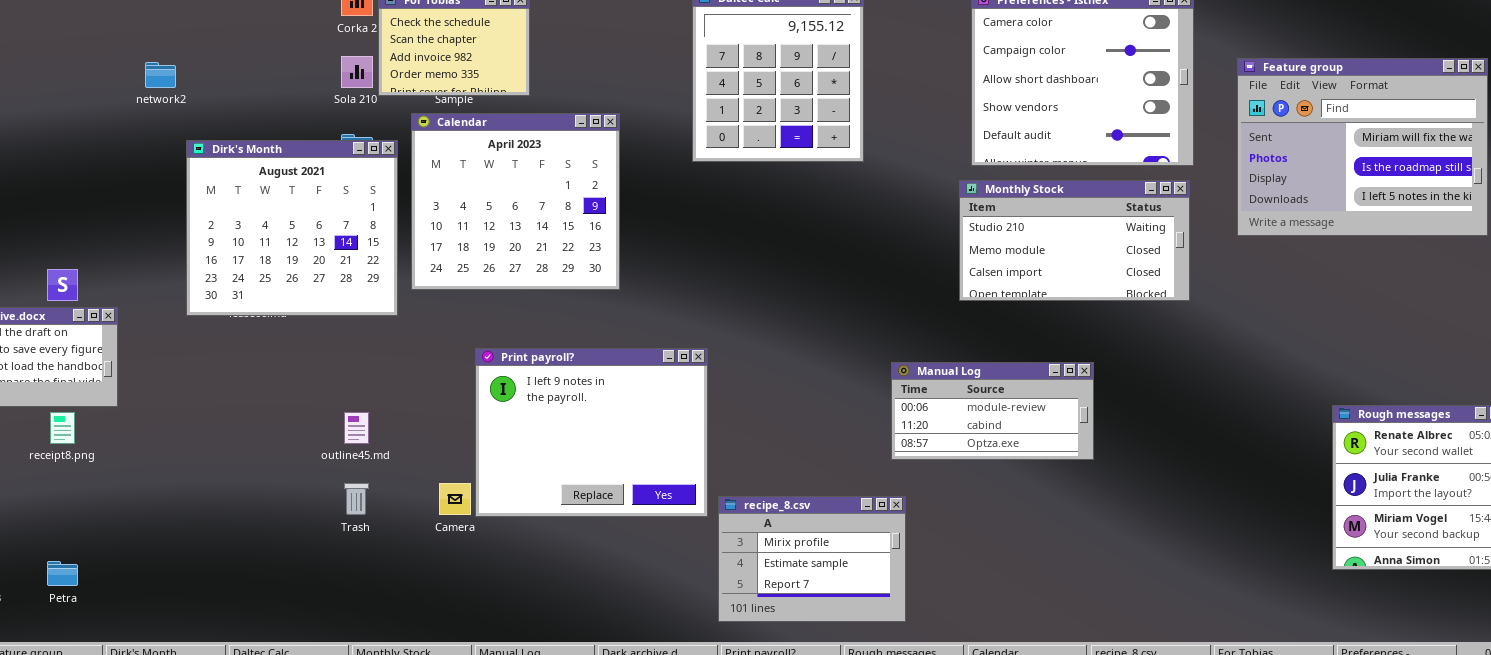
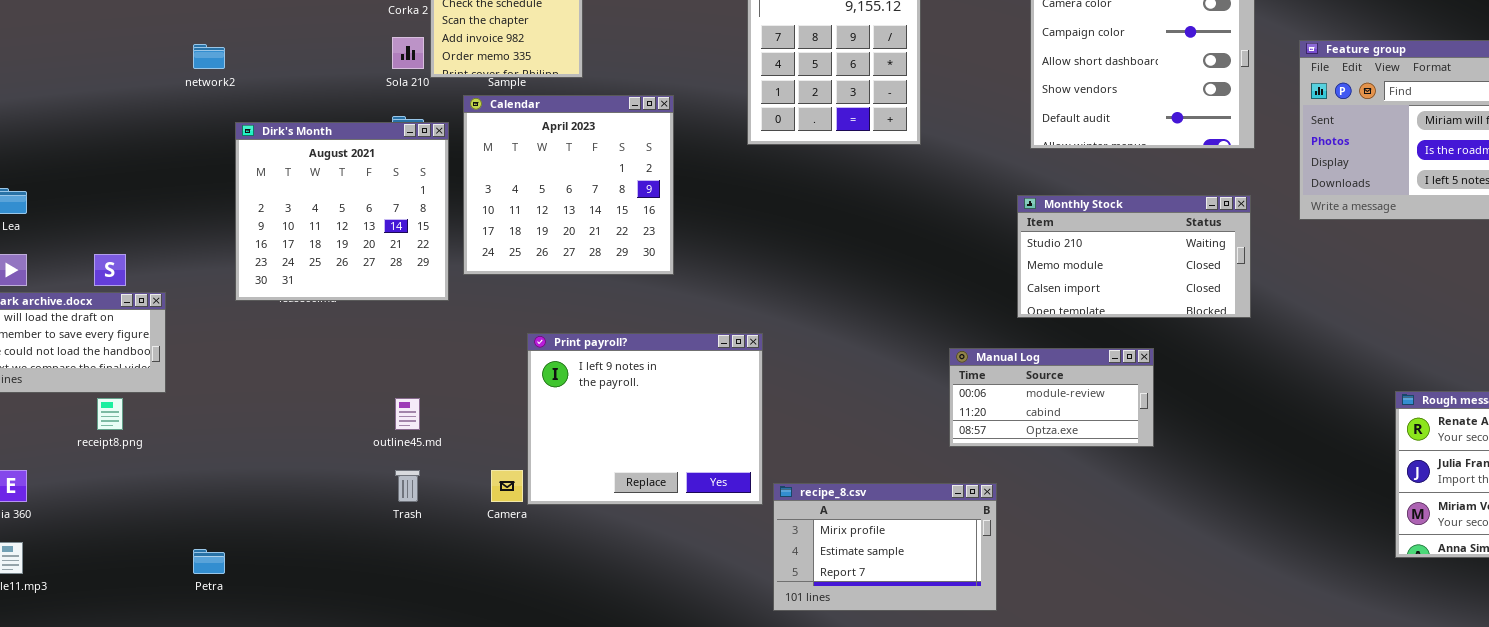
Monthly Stock: [959,180,1190,301] -> [1017,195,1251,318], moved
recipe_8.csv: [718,496,906,622] -> [773,483,997,611], resized
Petra: [47,561,78,586] -> [193,549,225,574], moved

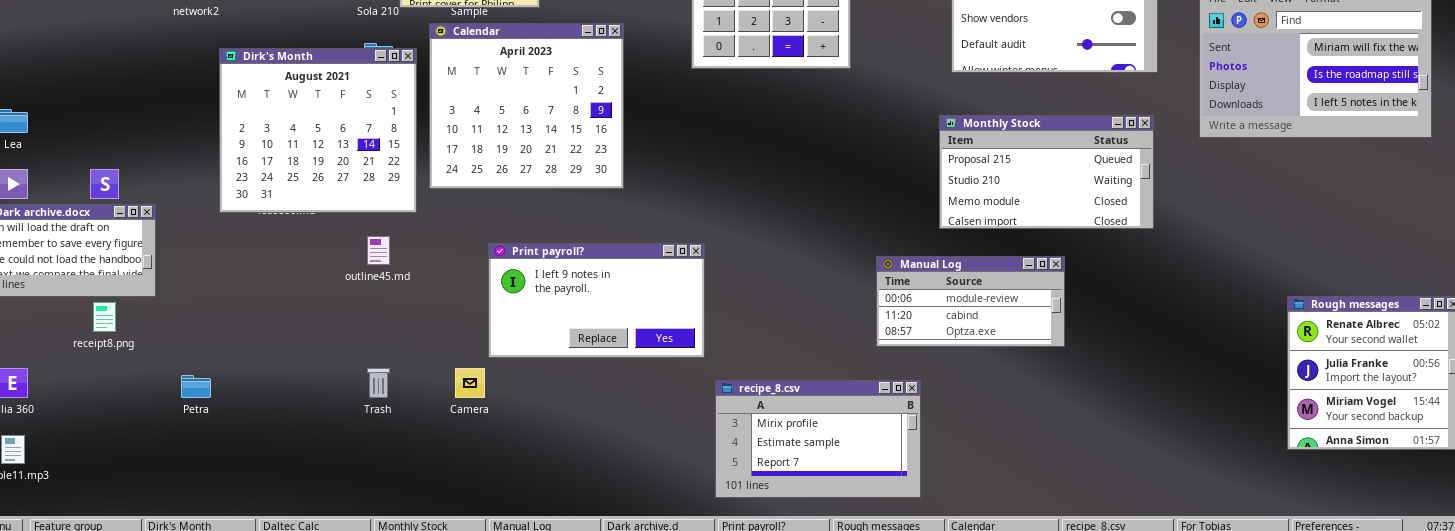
Monthly Stock: [1017,195,1251,318] -> [939,115,1154,229], scrolled up 1 row
Print payroll?: [527,333,763,505] -> [488,243,705,358], resized
outline45.md: [395,398,420,430] -> [367,236,390,265], moved
Petra: [193,549,225,574] -> [181,375,211,398], moved

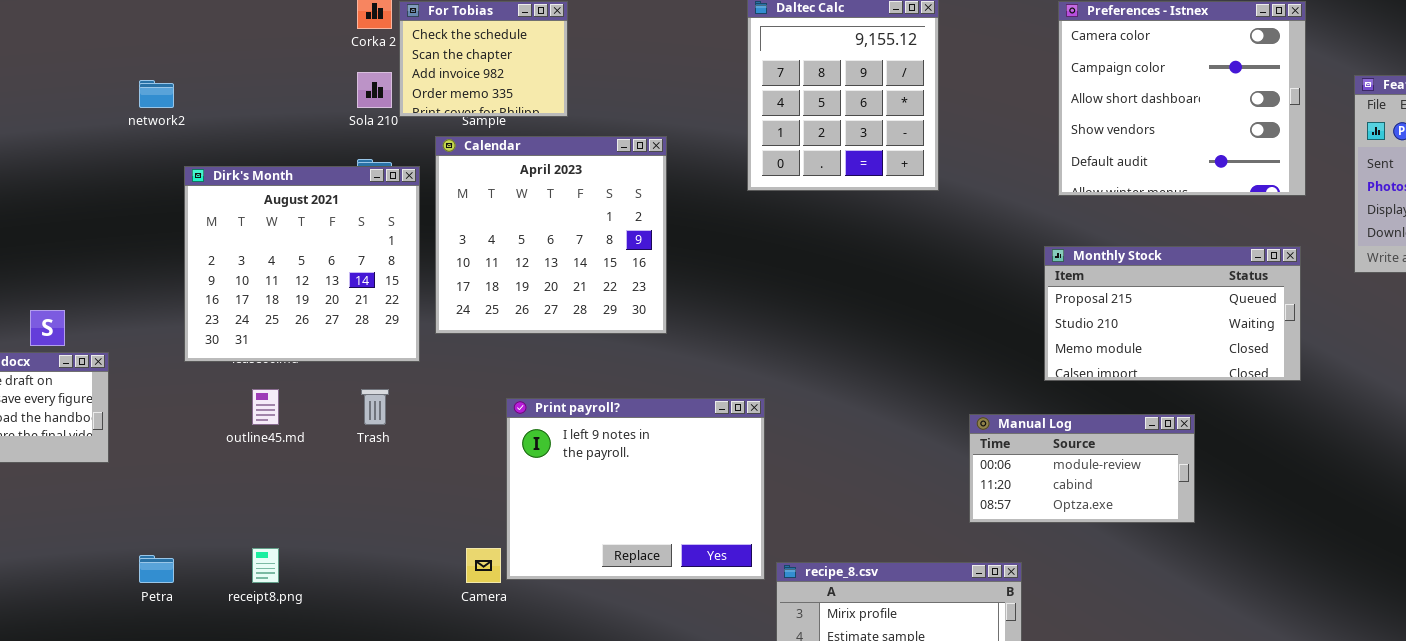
outline45.md: [367,236,390,265] -> [252,389,279,425], moved
Print payroll?: [488,243,705,358] -> [506,398,765,580], resized
receipt8.png: [93,302,116,332] -> [252,548,279,583], moved
Trash: [367,368,390,398] -> [361,389,389,425], moved

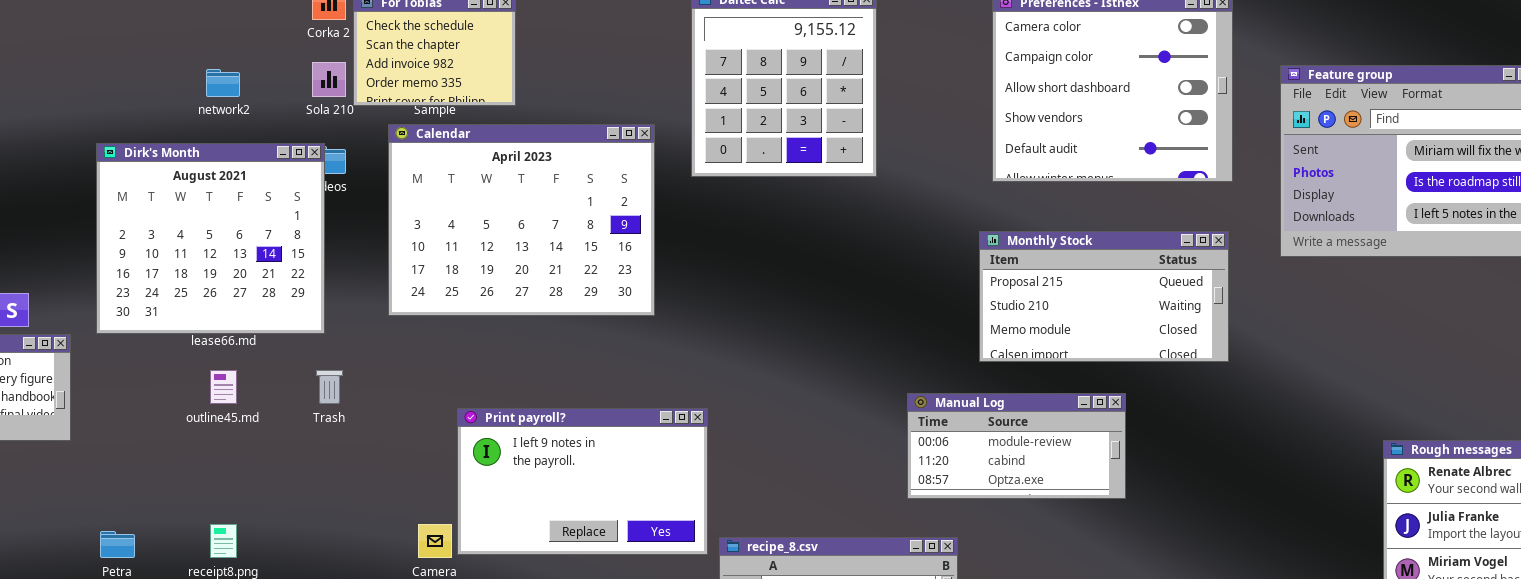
network2: [139,80,174,108] -> [206,69,240,97], moved
Calendar: [435,136,667,334] -> [388,124,655,316], resized
Dirk's Month: [184,166,420,362] -> [96,143,325,334], moved
Print payroll?: [506,398,765,580] -> [457,408,708,555], resized

